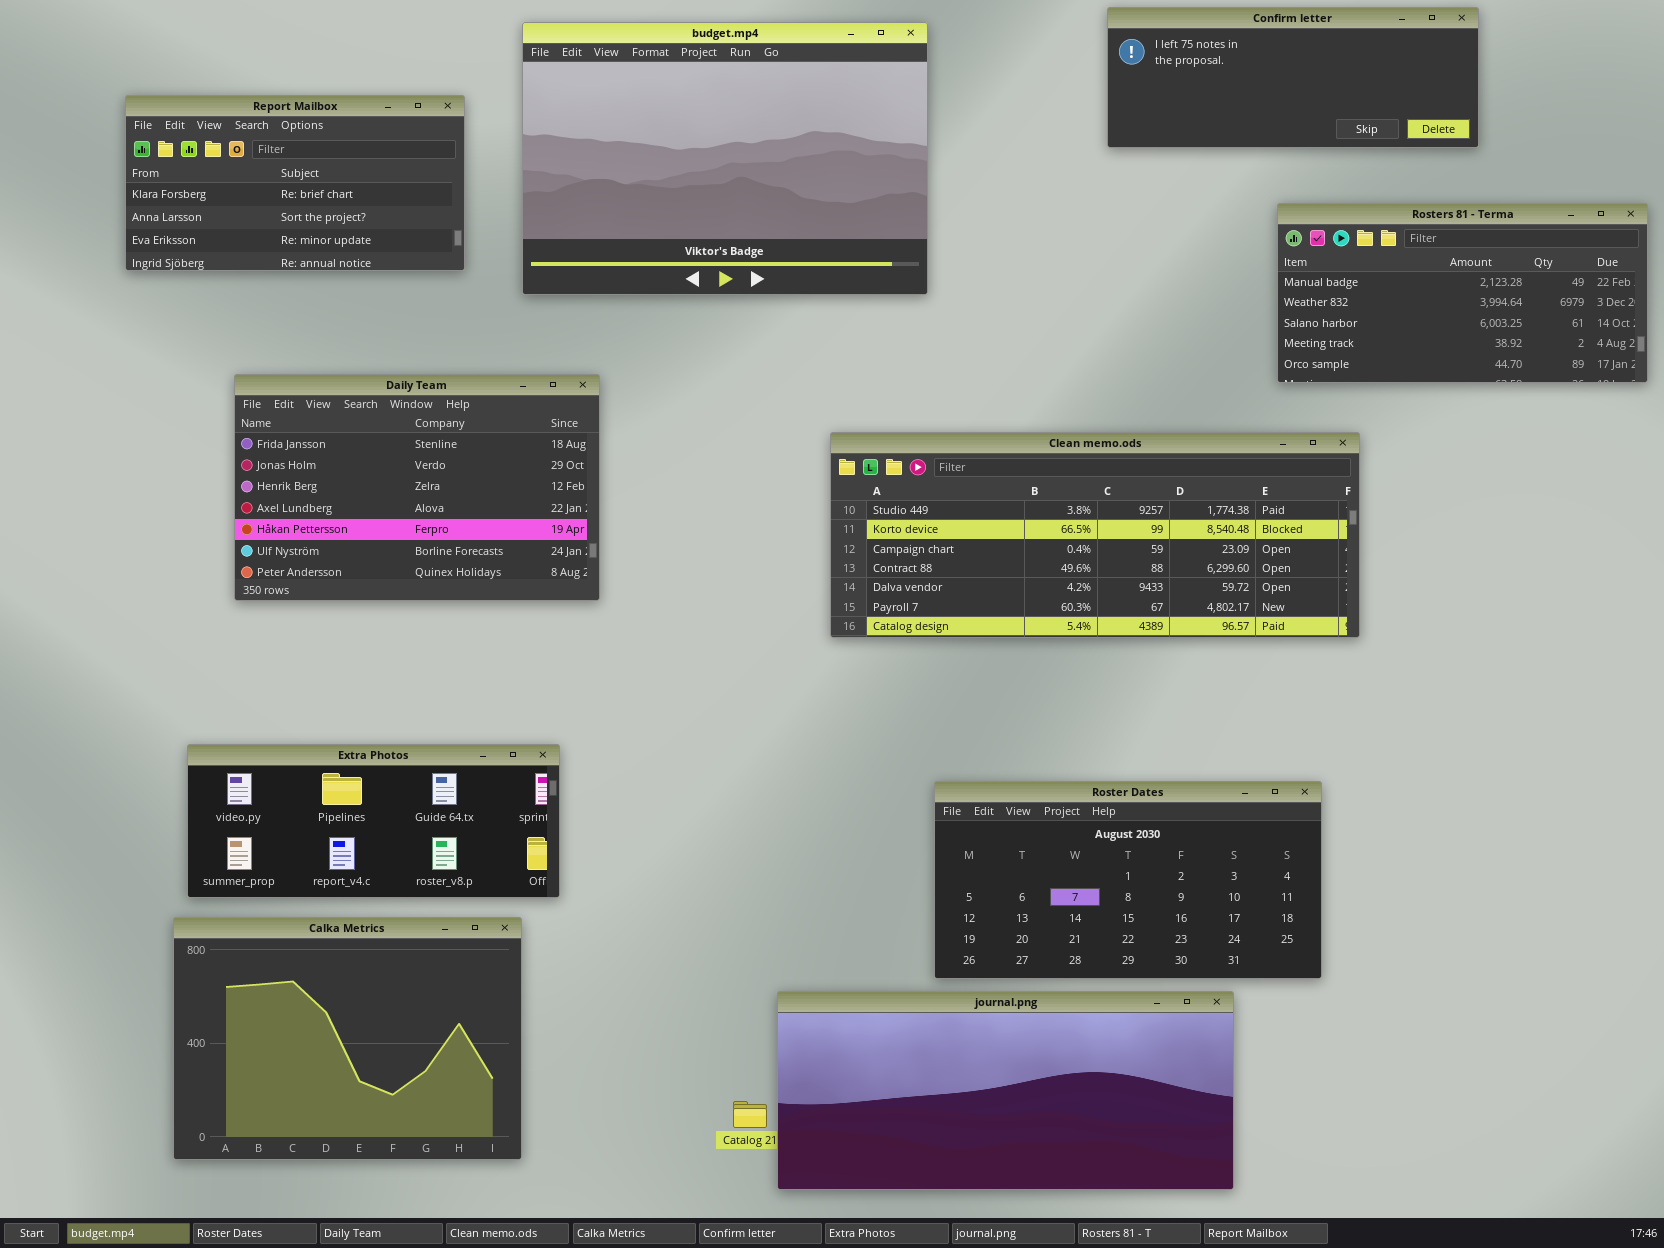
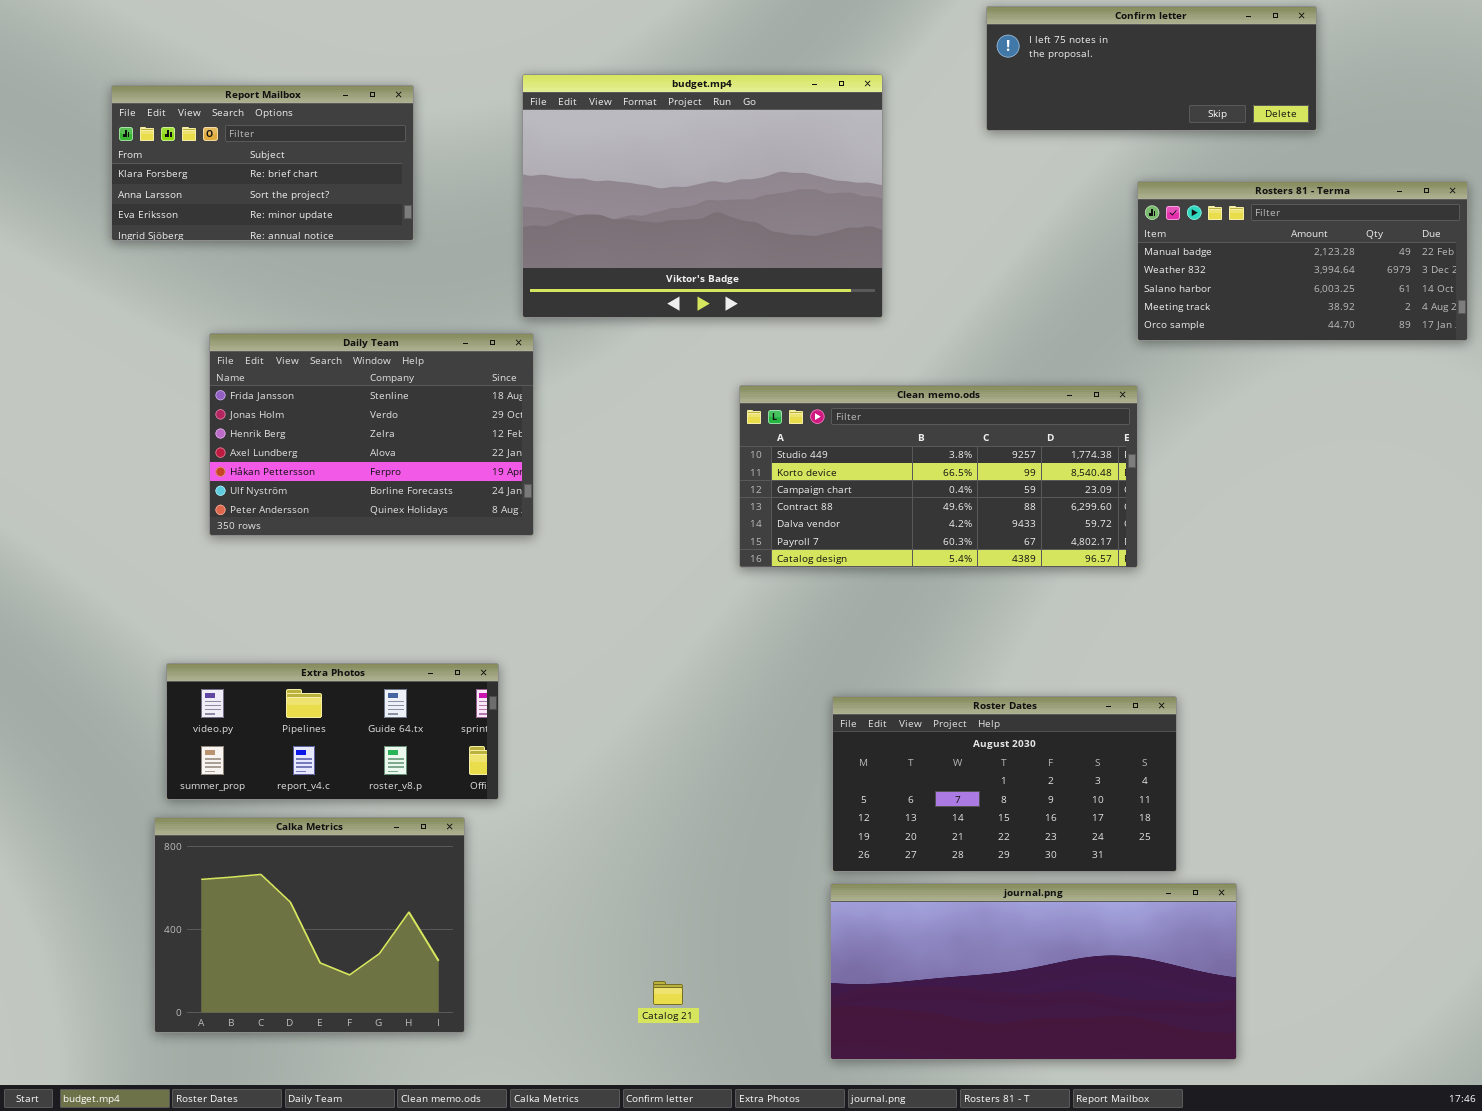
budget.mp4: [522,22,928,295] -> [522,74,883,318], moved
Clean memo.ods: [830,432,1360,638] -> [739,385,1138,568], resized
journal.png: [777,991,1234,1190] -> [830,883,1237,1060], moved

